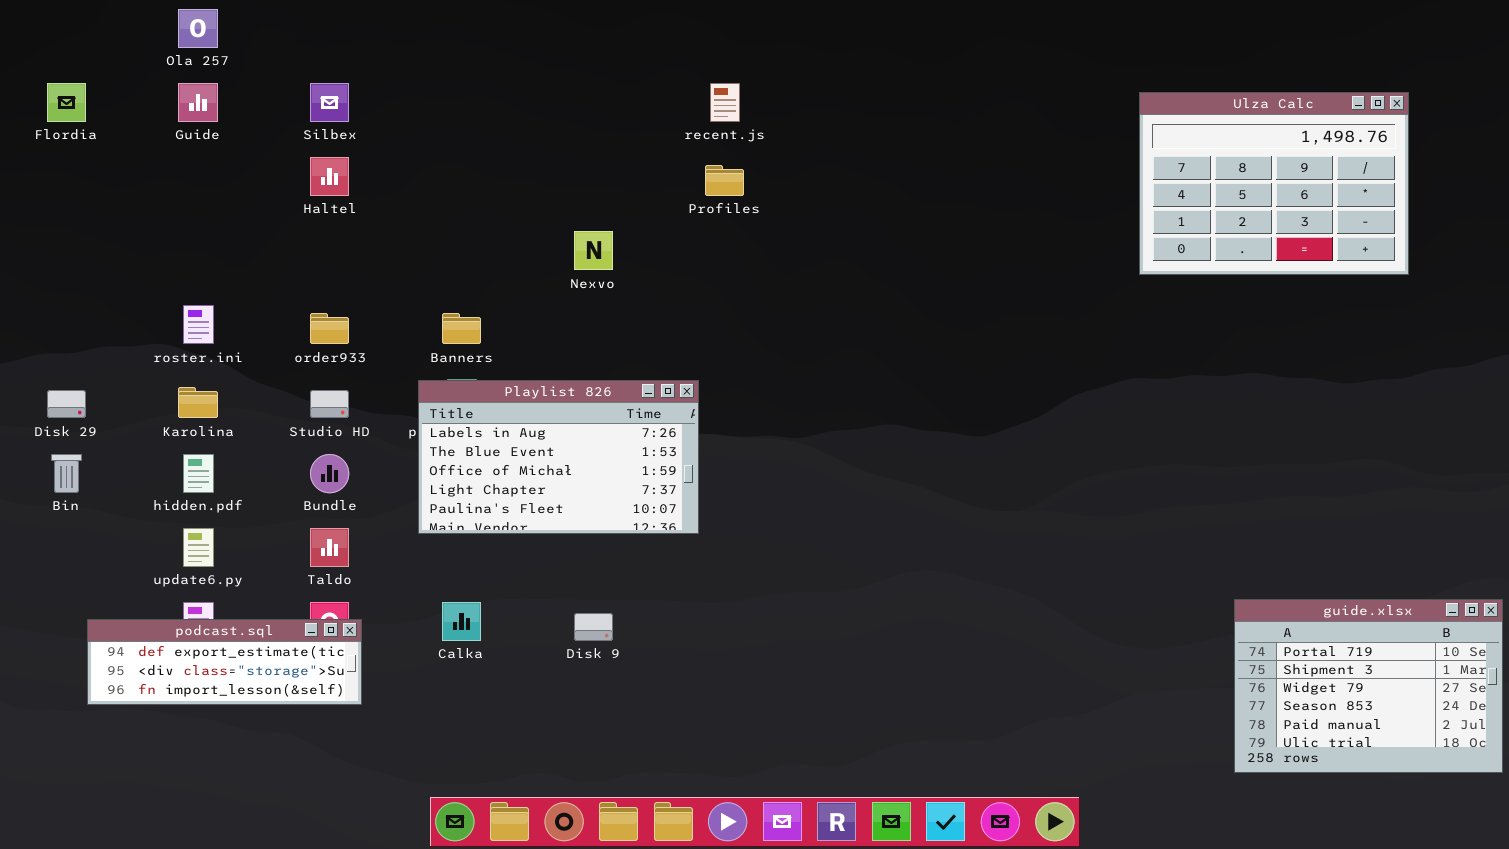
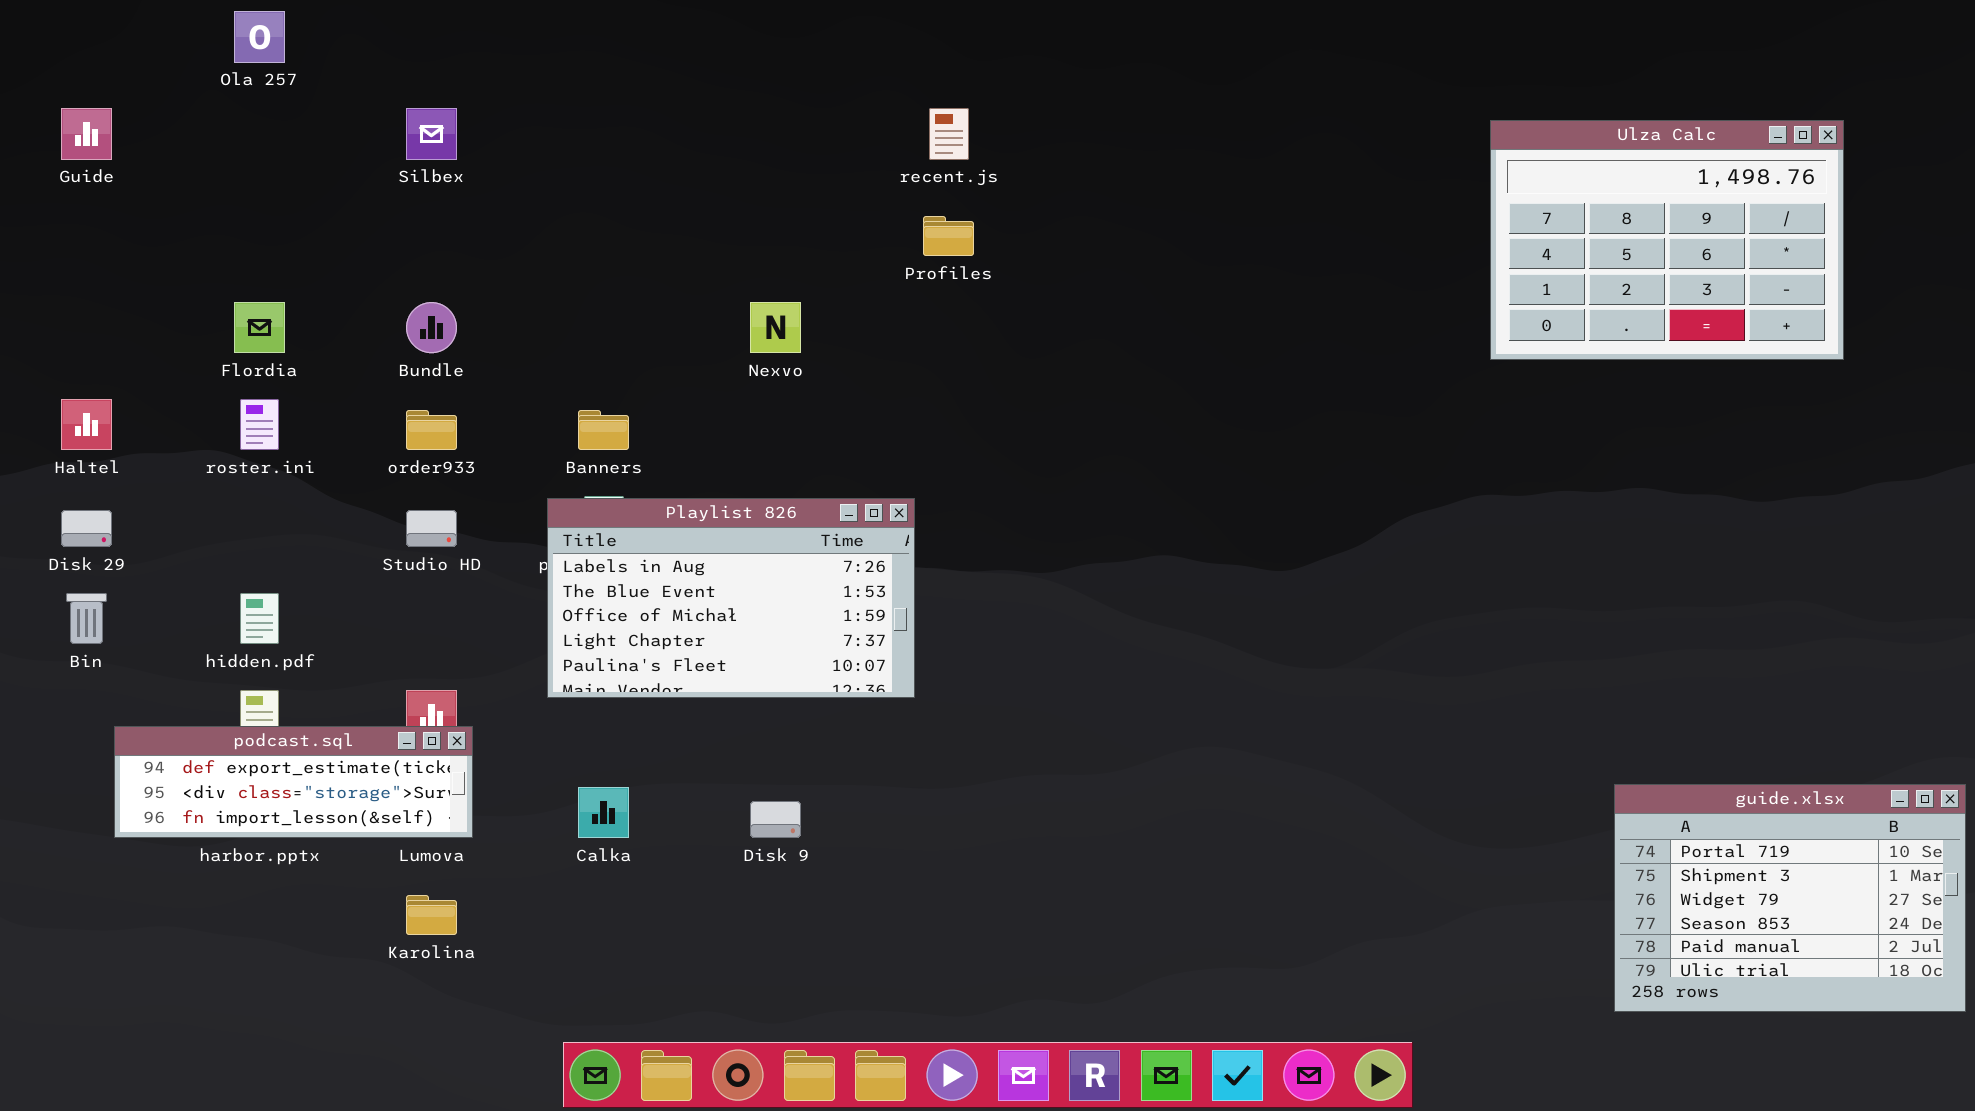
Flordia: [47,83,86,122] -> [234,302,285,353], moved
Guide: [178,83,218,122] -> [61,108,112,160], moved
Haltel: [310,157,349,196] -> [61,399,112,450], moved
Karolina: [178,387,218,418] -> [406,895,457,935], moved
Bundle: [310,454,349,493] -> [406,302,457,353], moved
podcast.sql: [87,619,362,705] -> [114,726,473,838], moved

